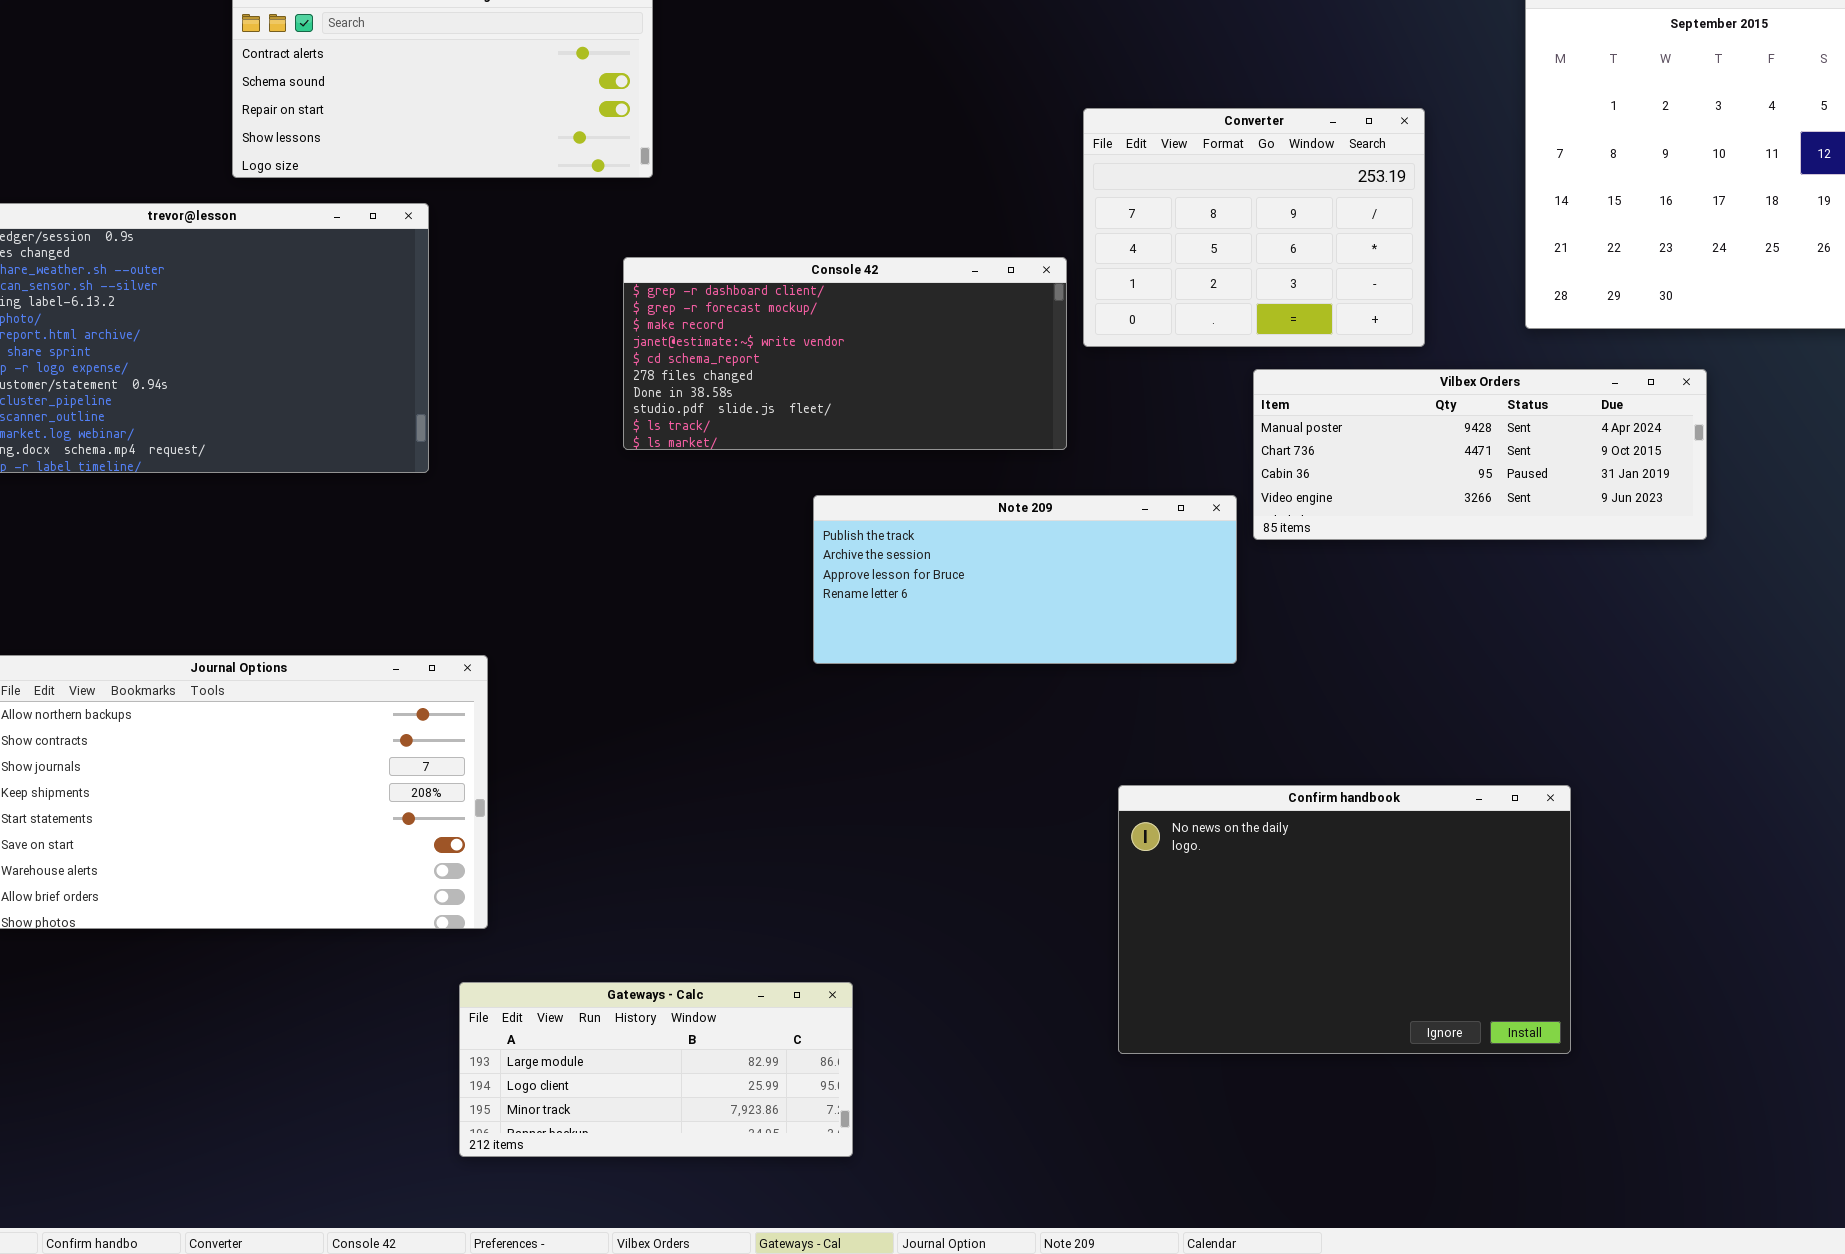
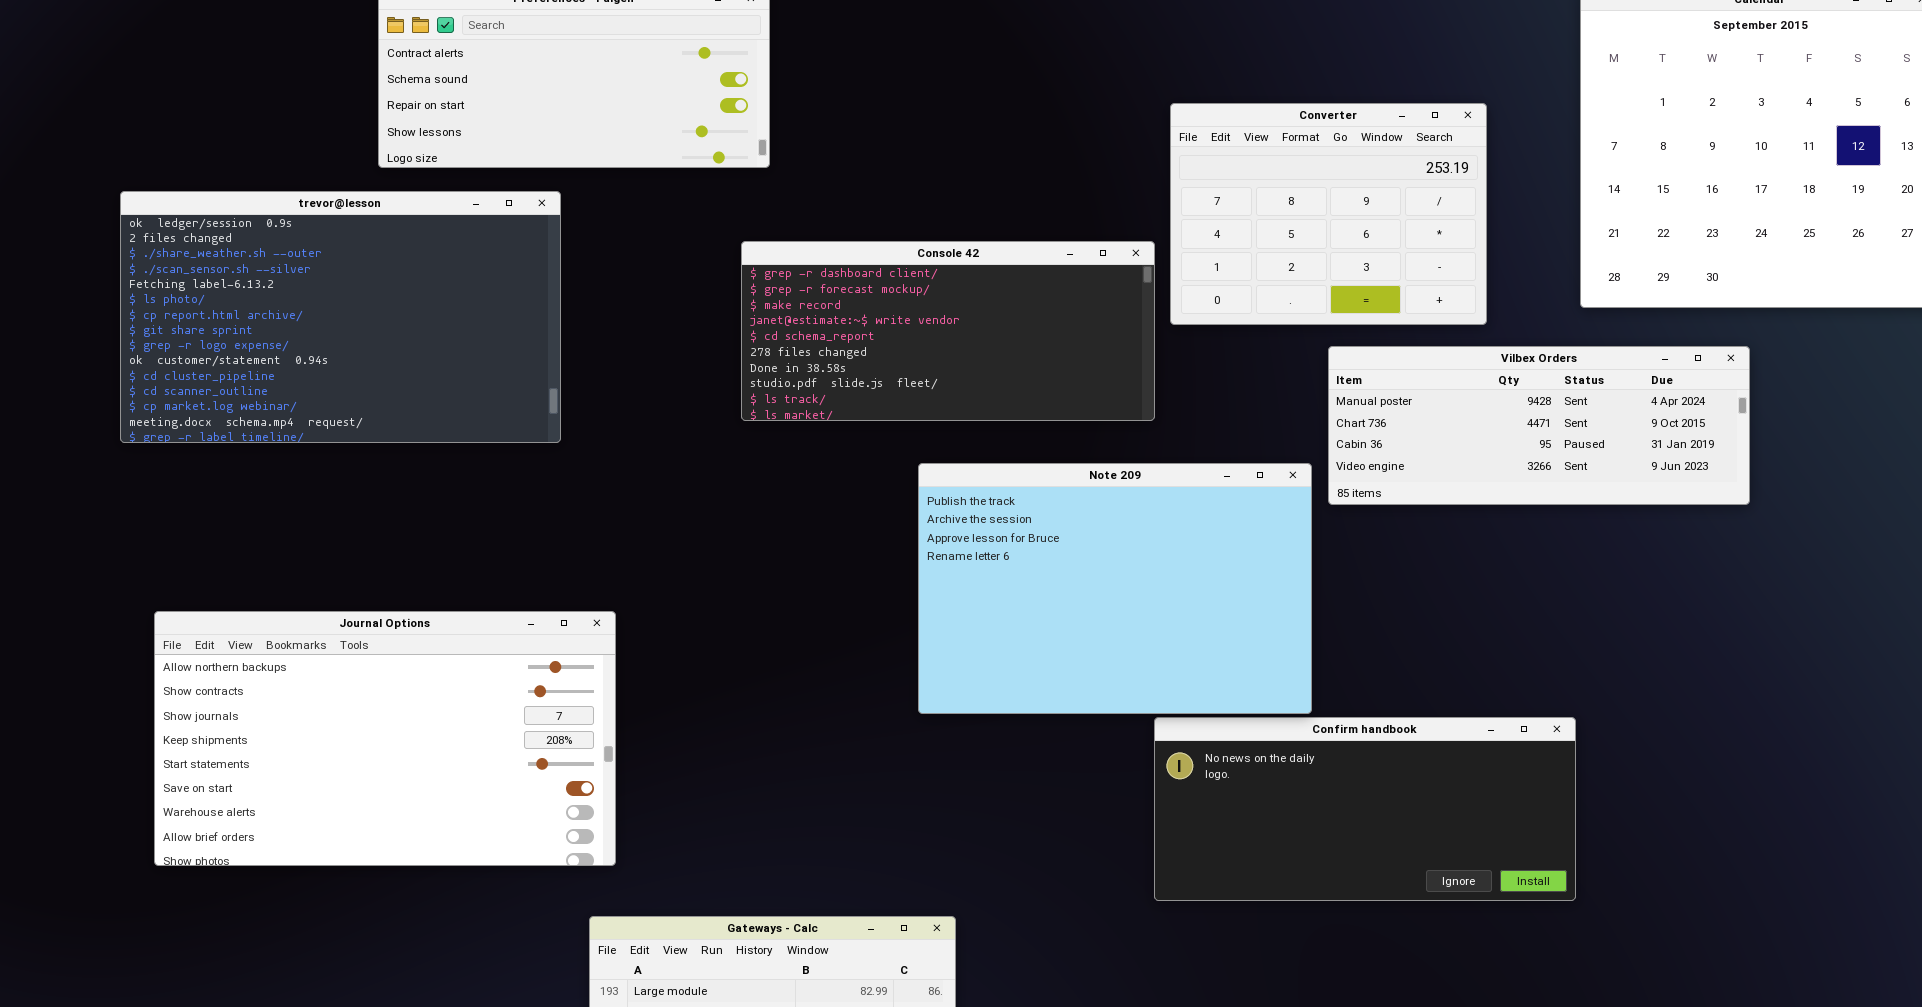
Note 209: [813,495,1237,664] -> [918,463,1312,714], resized
Confirm handbook: [1118,785,1571,1054] -> [1154,717,1576,901], moved, resized

